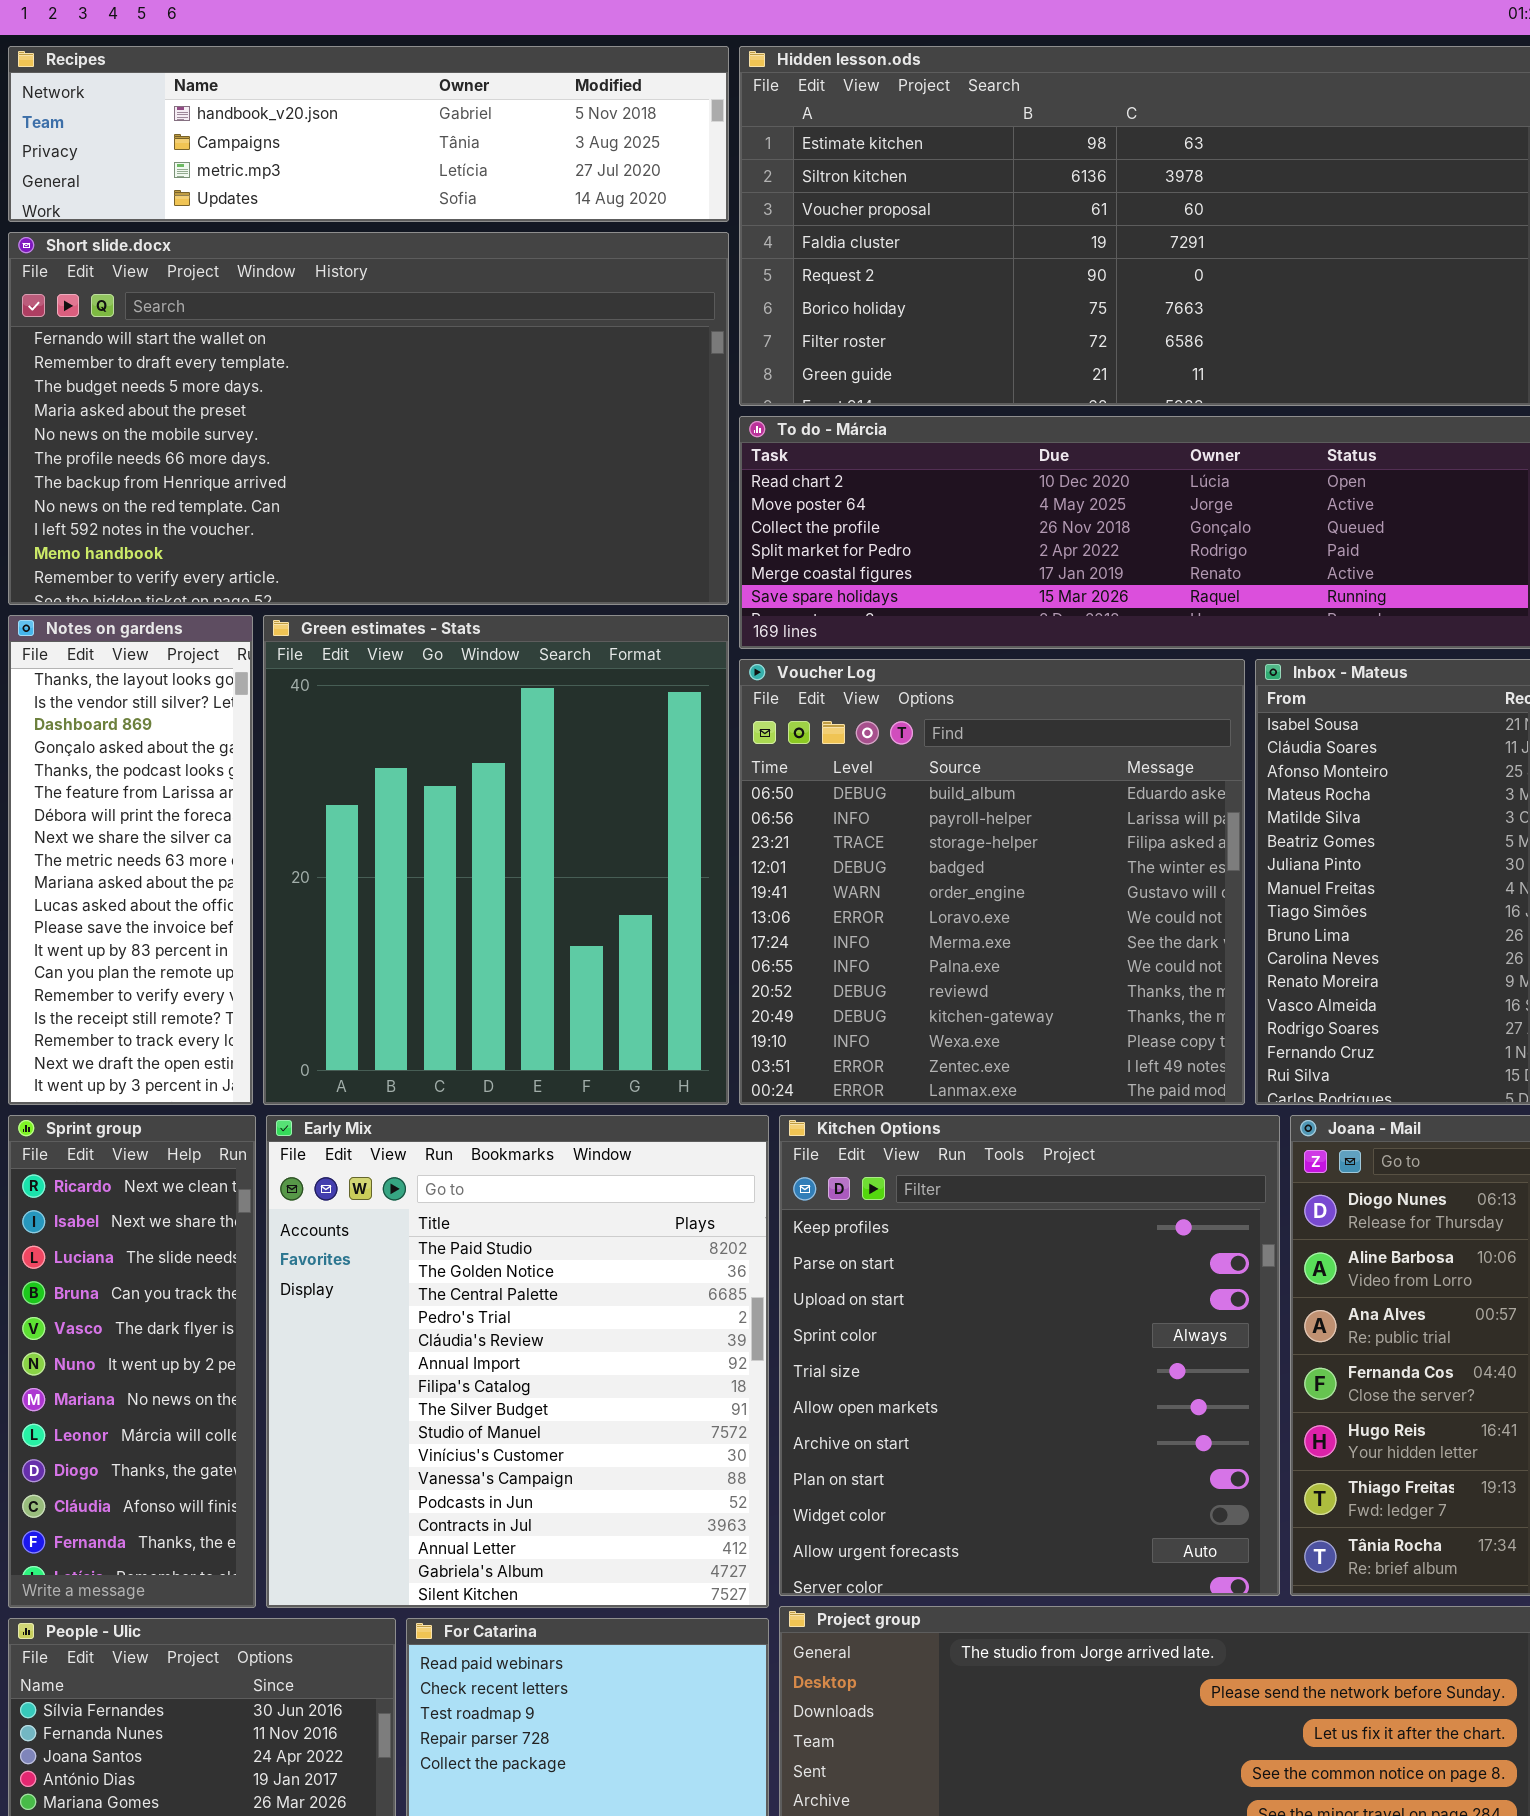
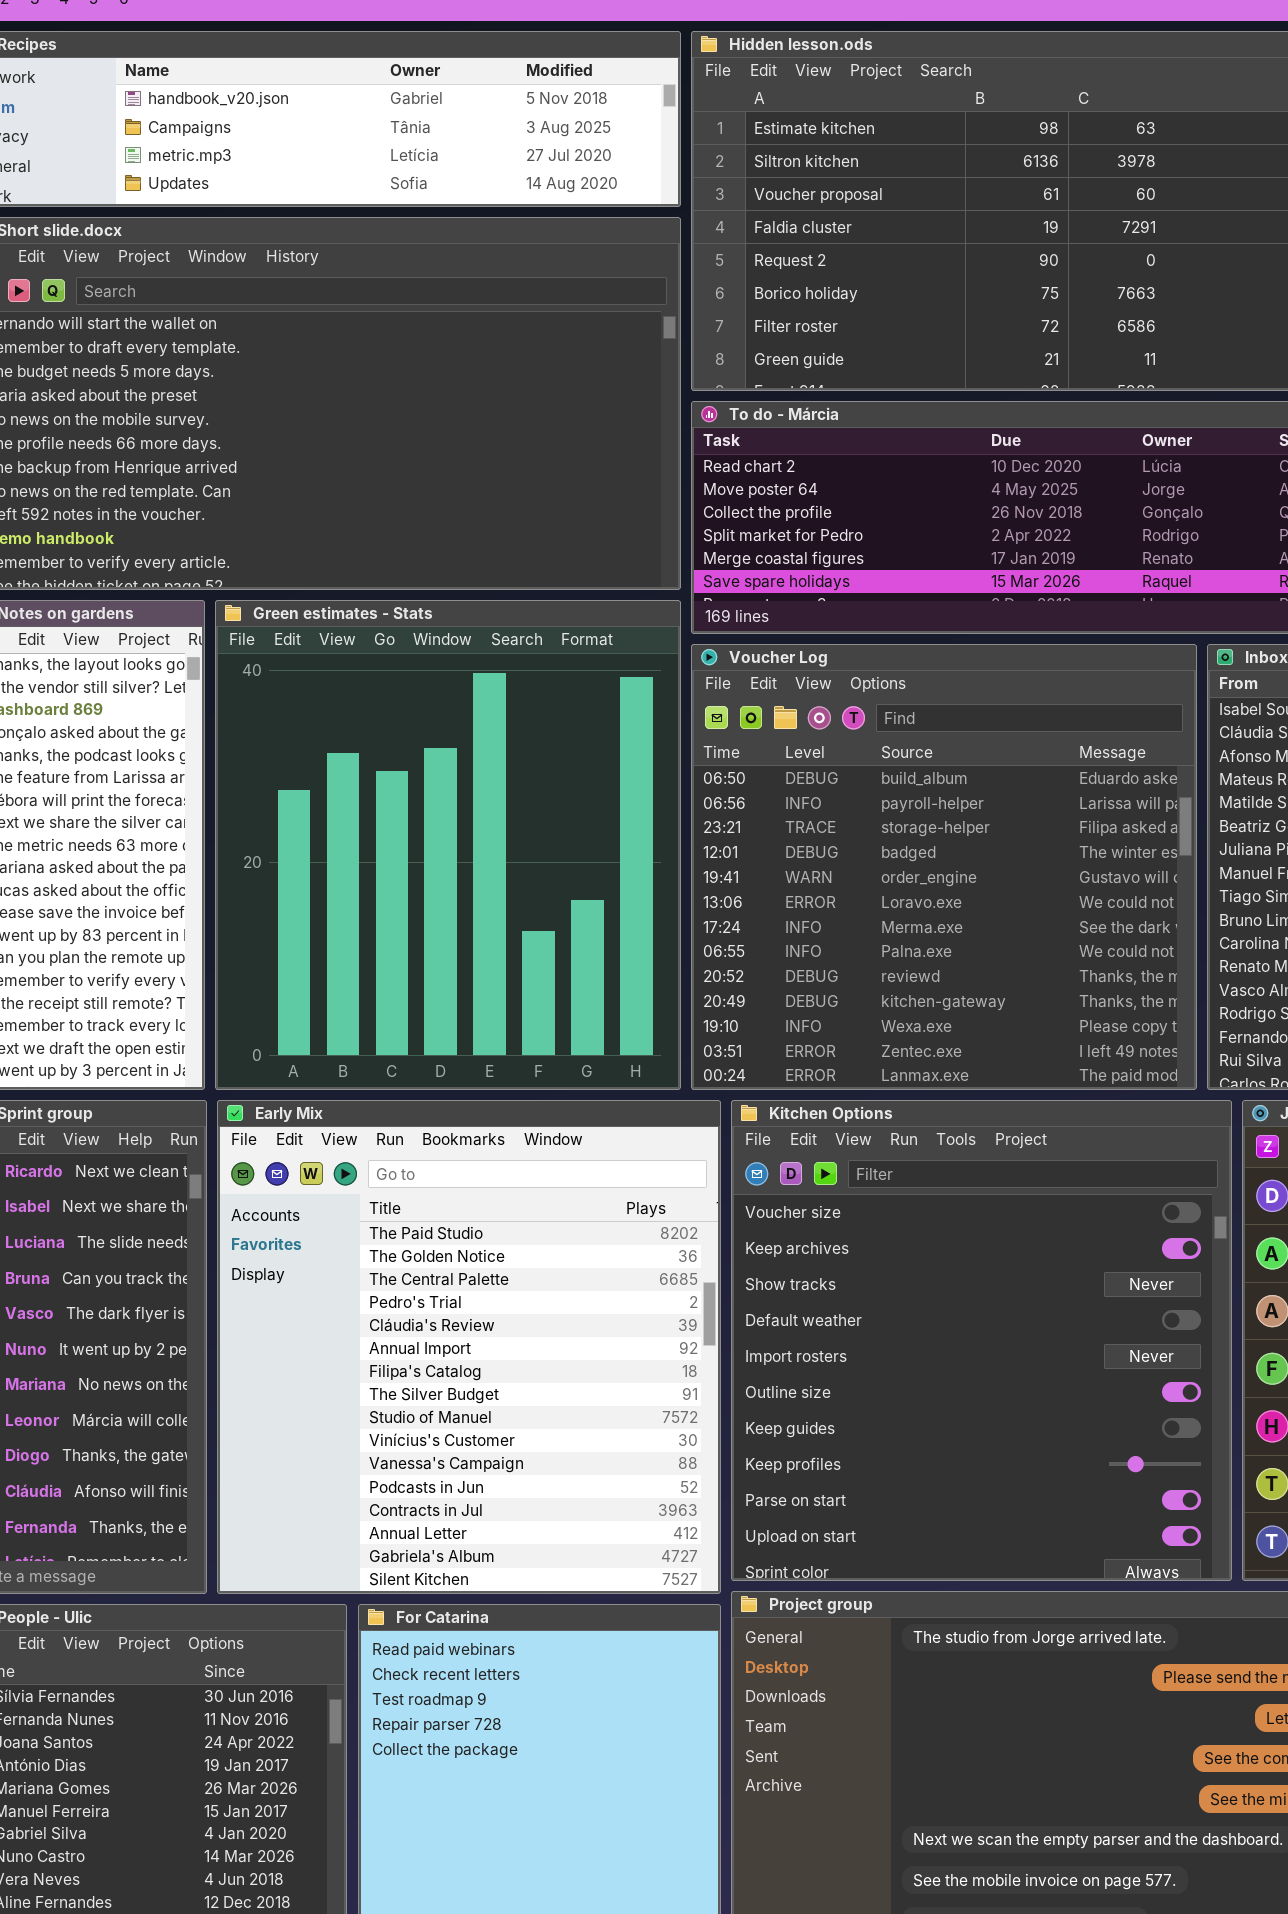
Kitchen Options: [779,1115,1280,1596] -> [731,1100,1232,1581], scrolled up 7 rows

